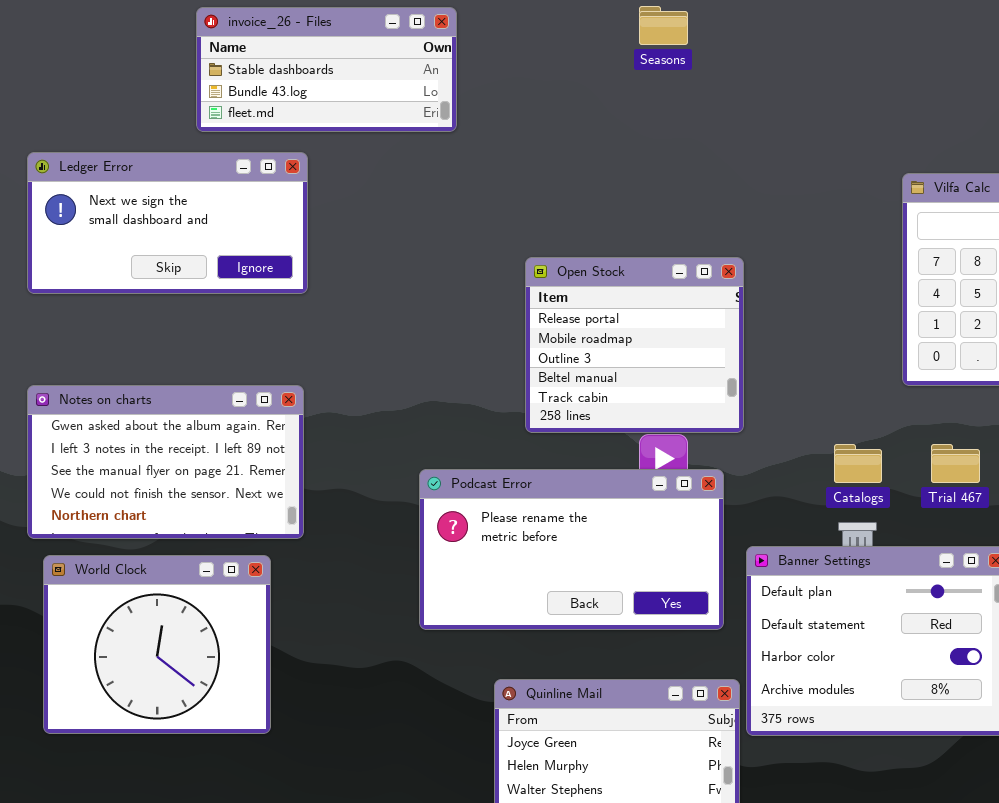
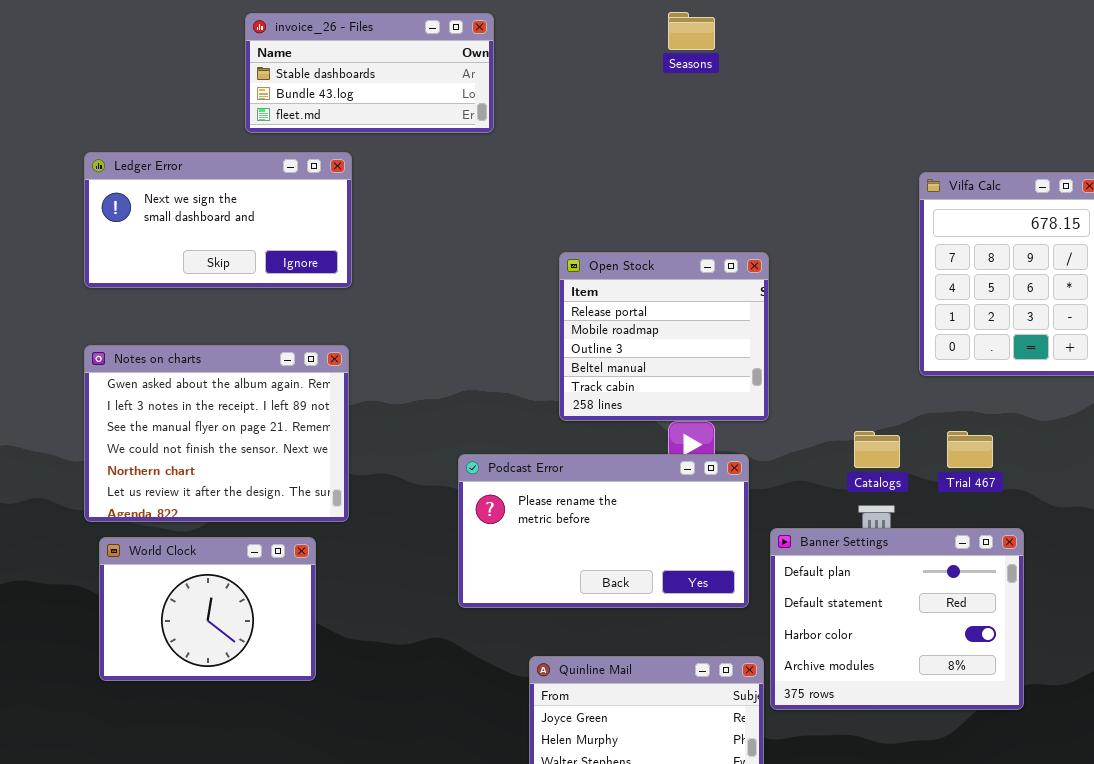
Notes on charts: [27,385,304,539] -> [84,345,349,522], resized
World Clock: [43,555,271,734] -> [99,537,316,681], resized

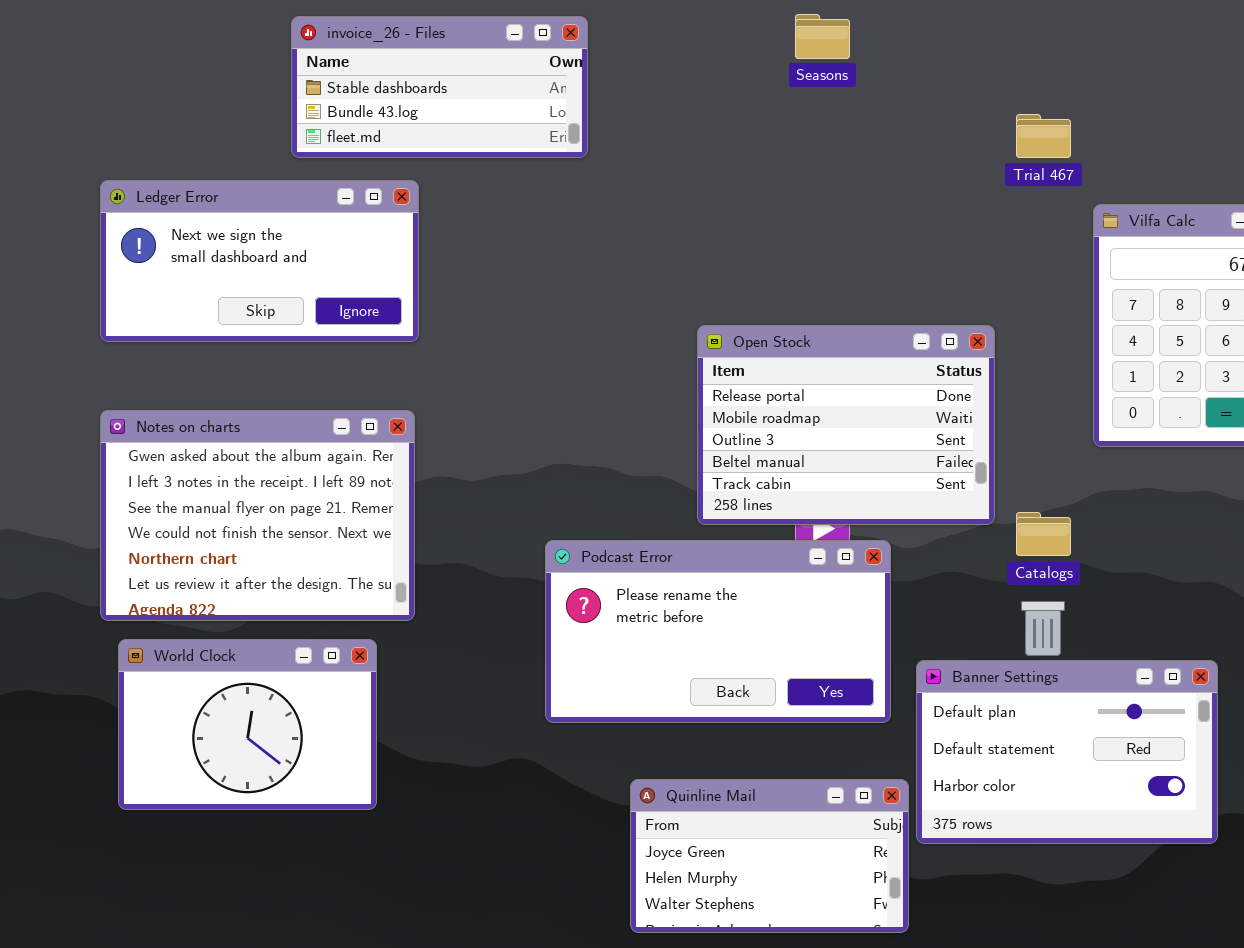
Open Stock: [559,252,769,421] -> [697,325,995,525], moved, resized
Trial 467: [947,431,993,468] -> [1016,114,1071,158], moved
Banner Settings: [770,528,1024,710] -> [916,660,1218,844], resized

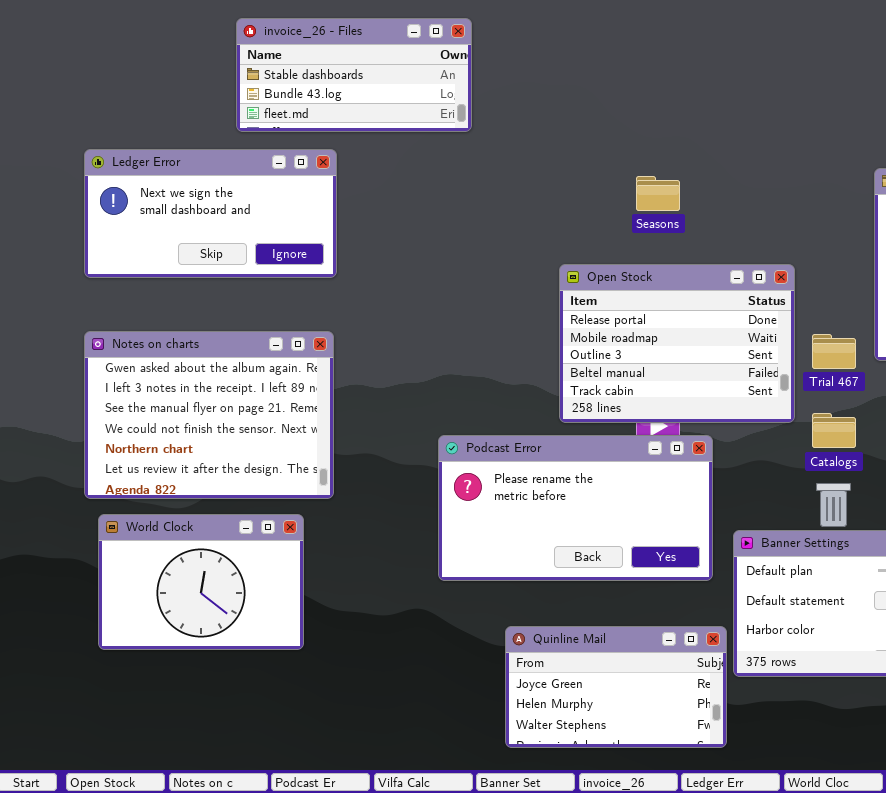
Seasons: [795,14,850,59] -> [636,176,680,211], moved
Trial 467: [1016,114,1071,158] -> [812,334,856,369], moved

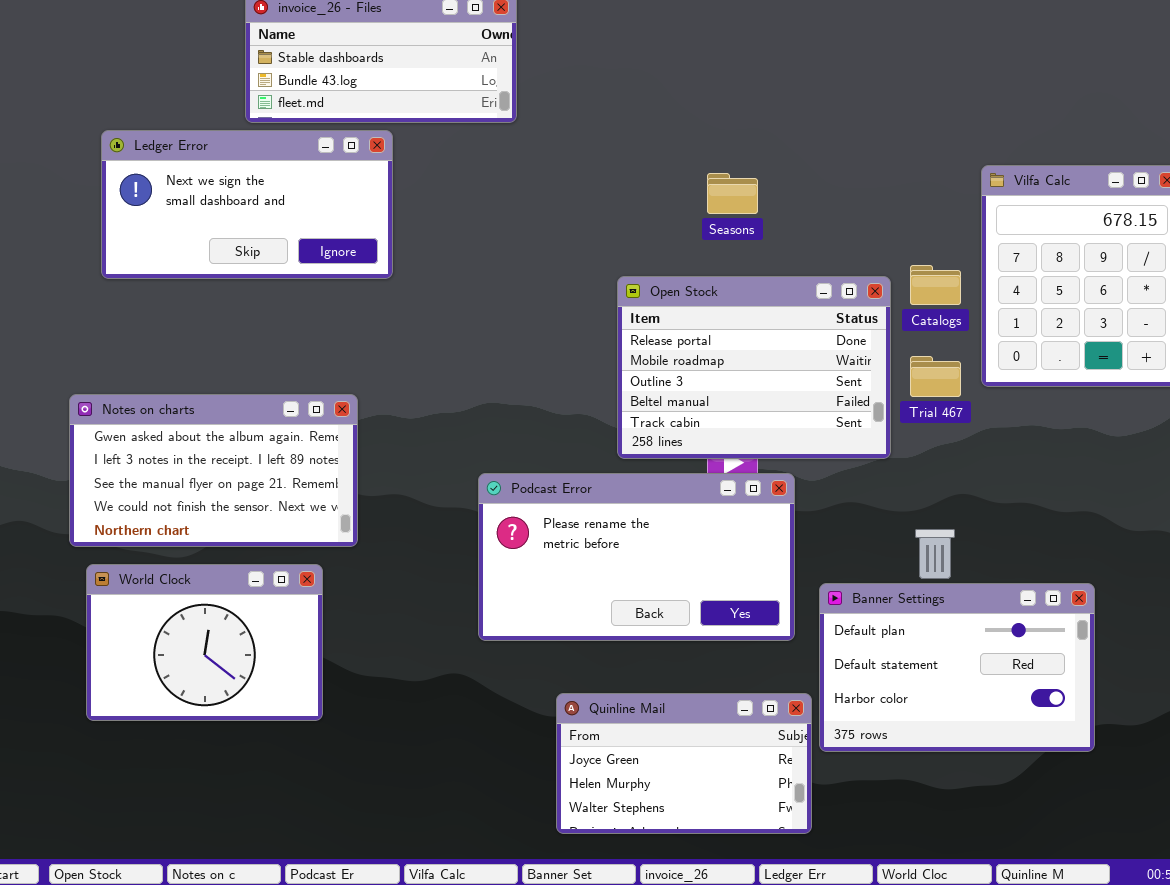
Ledger Error: [84,149,337,278] -> [101,130,393,279], moved
Notes on charts: [84,331,334,499] -> [69,394,358,547], resized
Catalogs: [812,413,856,448] -> [910,265,961,305], moved

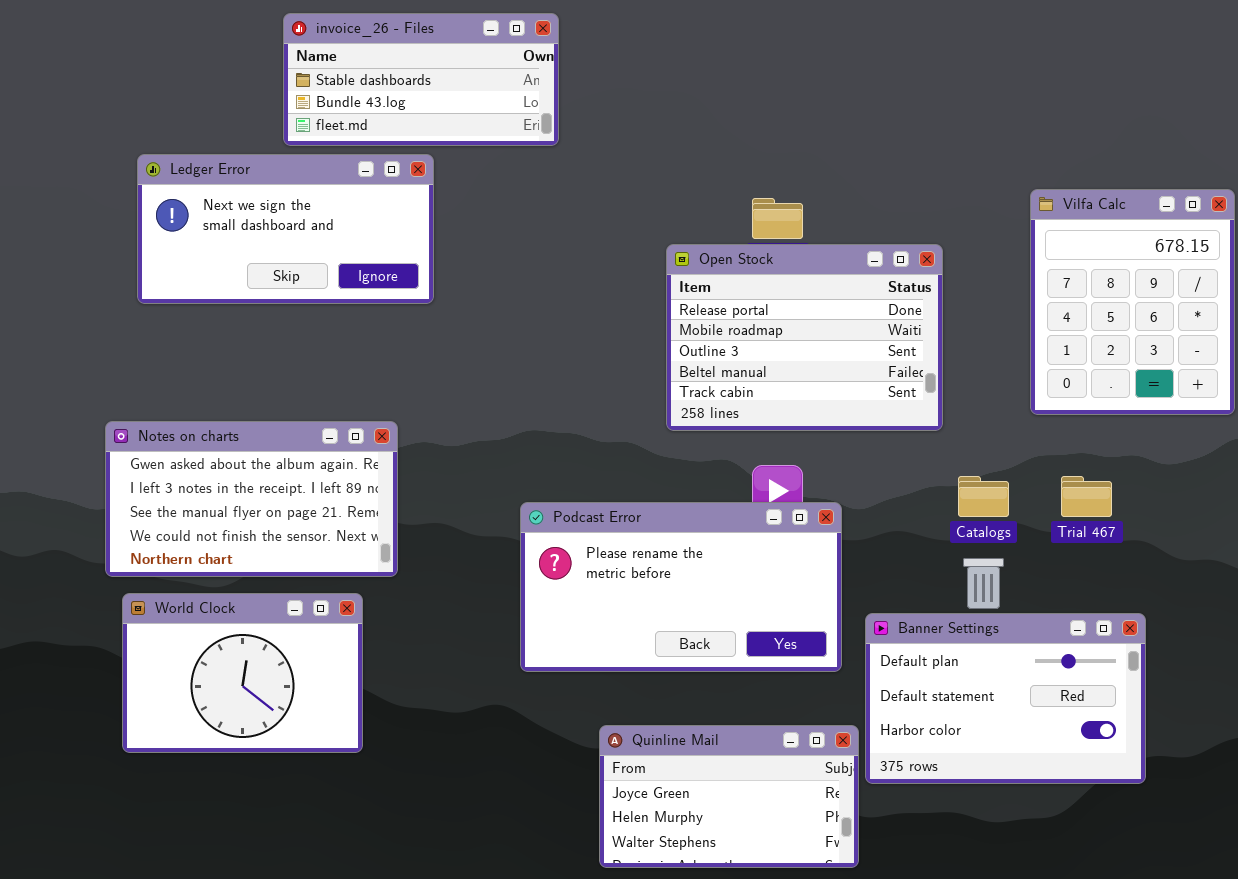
Catalogs: [910,265,961,305] -> [958,476,1009,517], moved
Open Stock: [617,276,891,459] -> [666,244,943,431], moved
Trial 467: [910,356,961,397] -> [1061,476,1112,517], moved

